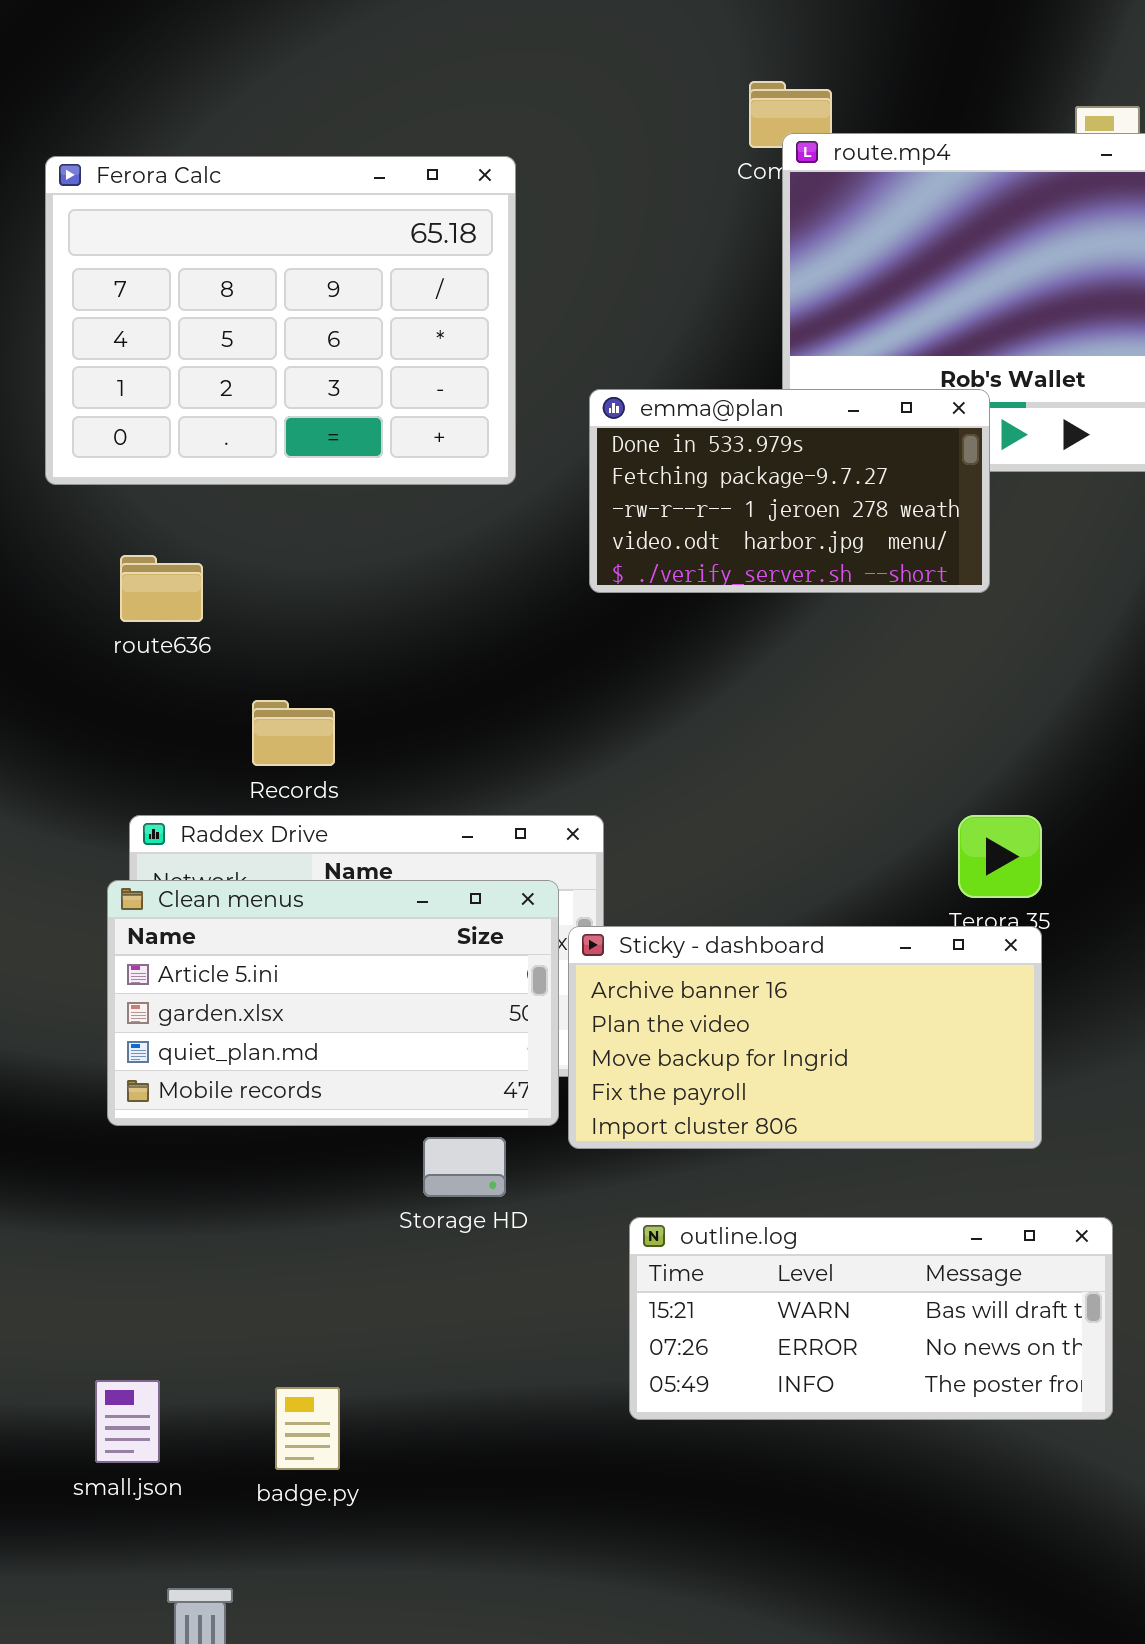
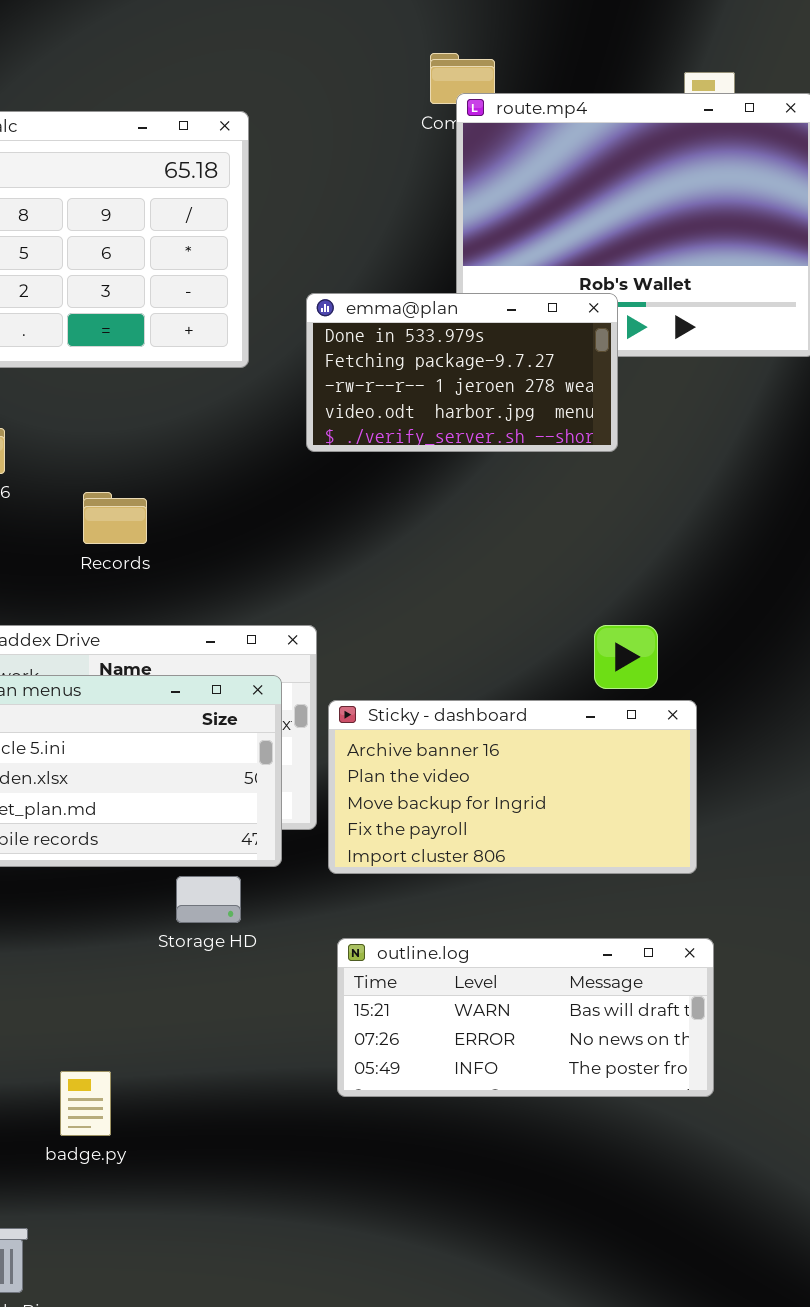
Records: [252,700,335,766] -> [83,492,147,544], moved
Sticky - dashboard: [568,926,1042,1149] -> [328,700,697,874], moved

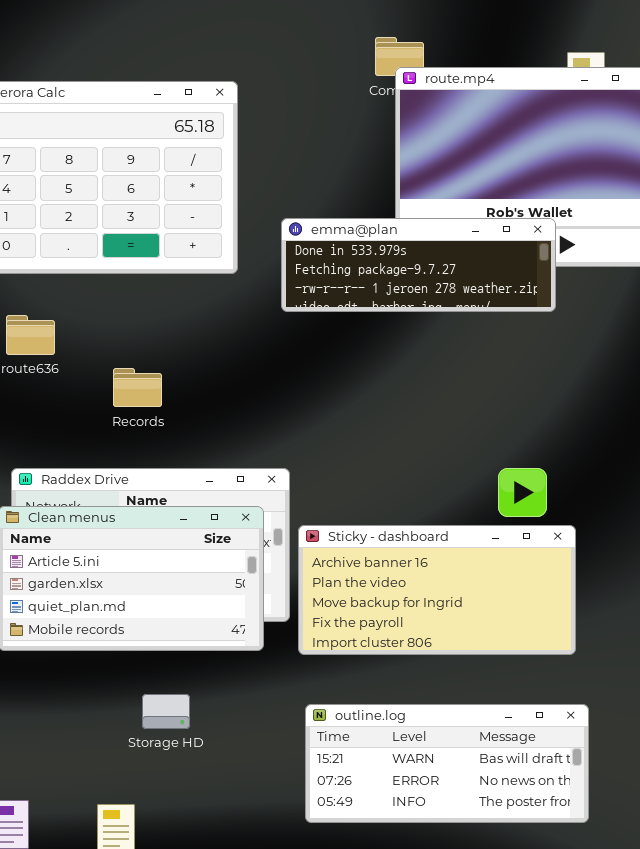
emma@plan: [306,293,618,452] -> [281,218,556,312], resized
Storage HD: [176,876,241,923] -> [142,694,190,729], moved

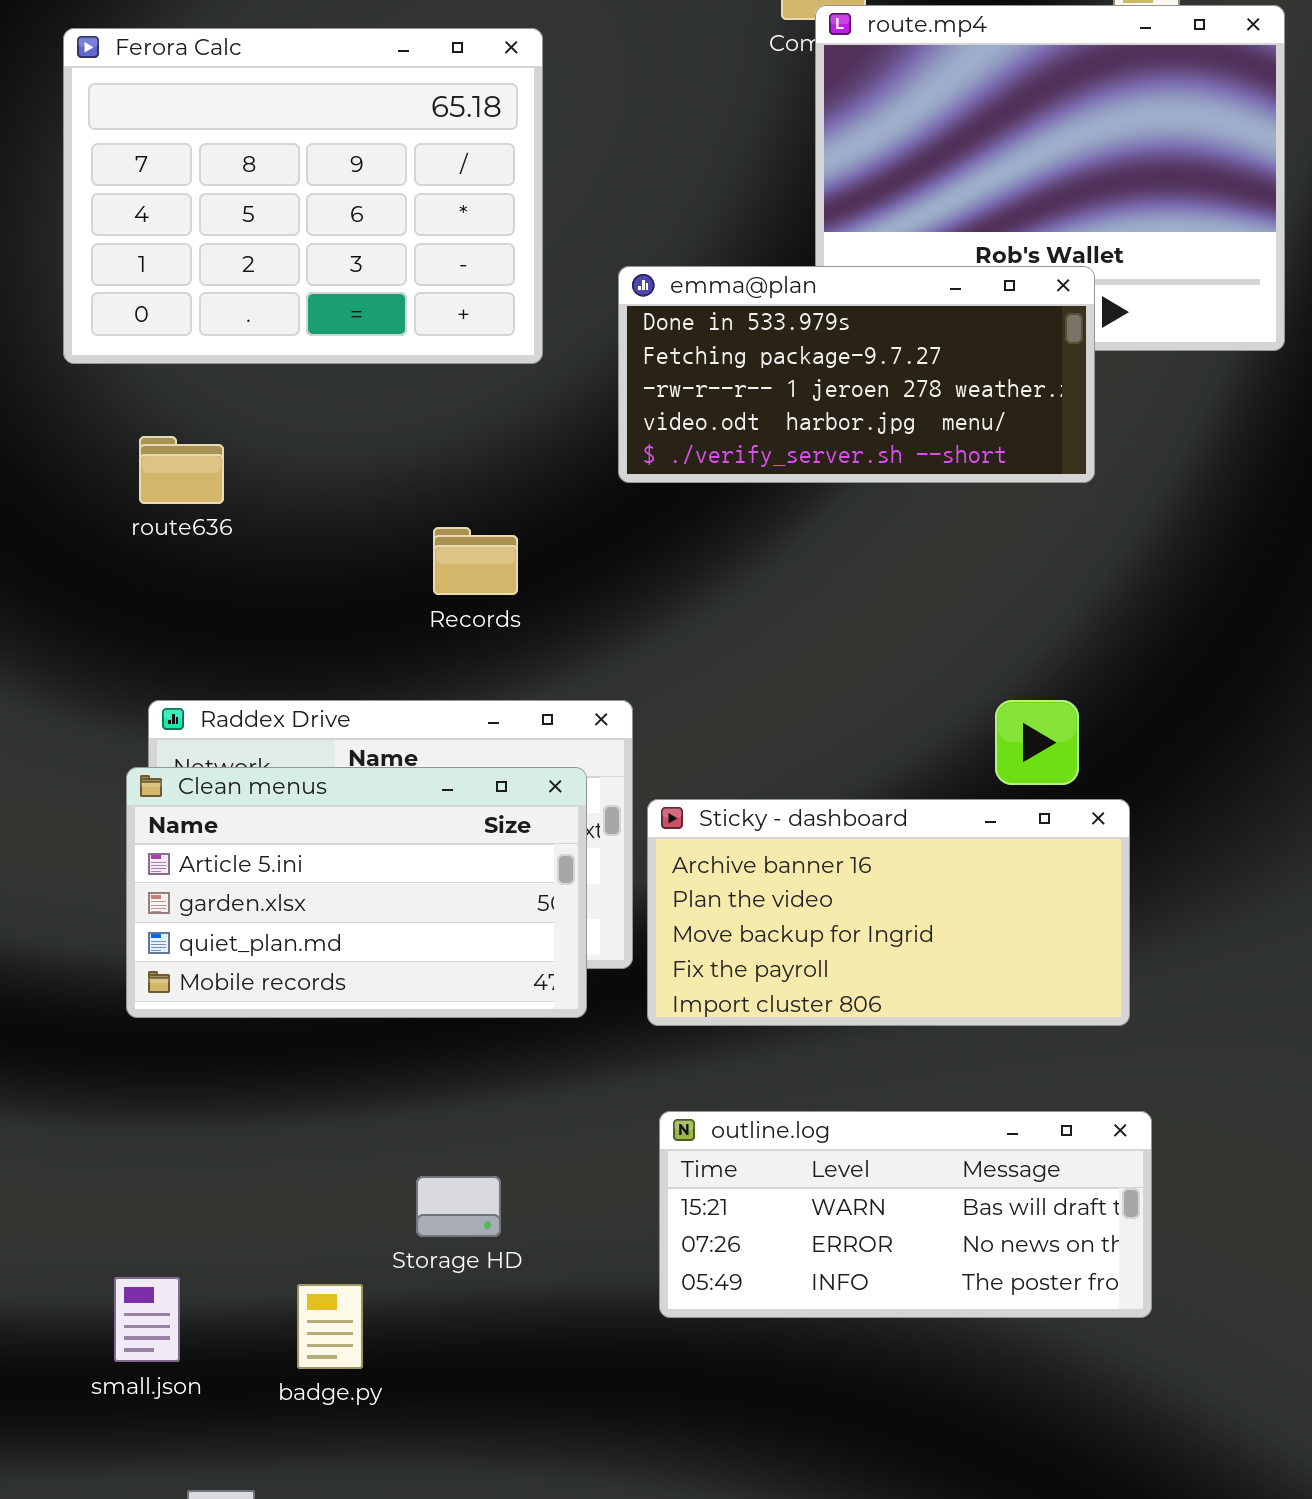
emma@plan: [281,218,556,312] -> [618,266,1095,483], resized
Records: [113,368,162,407] -> [433,527,518,595], moved
Storage HD: [142,694,190,729] -> [416,1176,501,1237], moved

